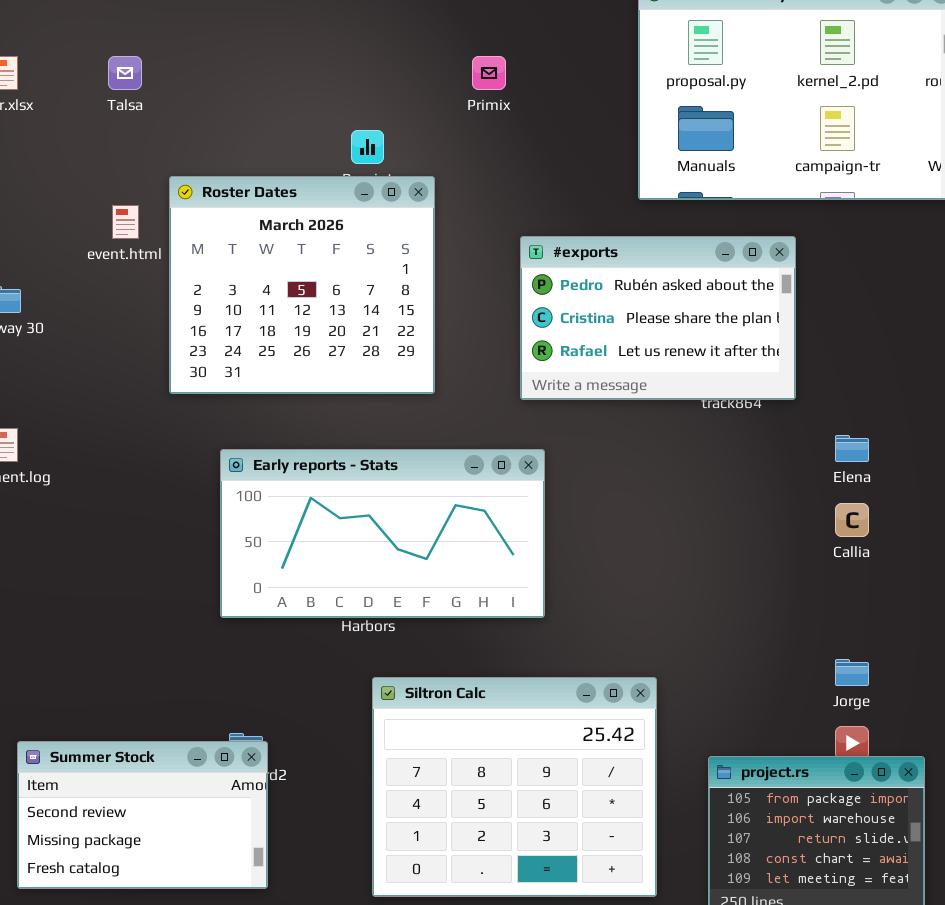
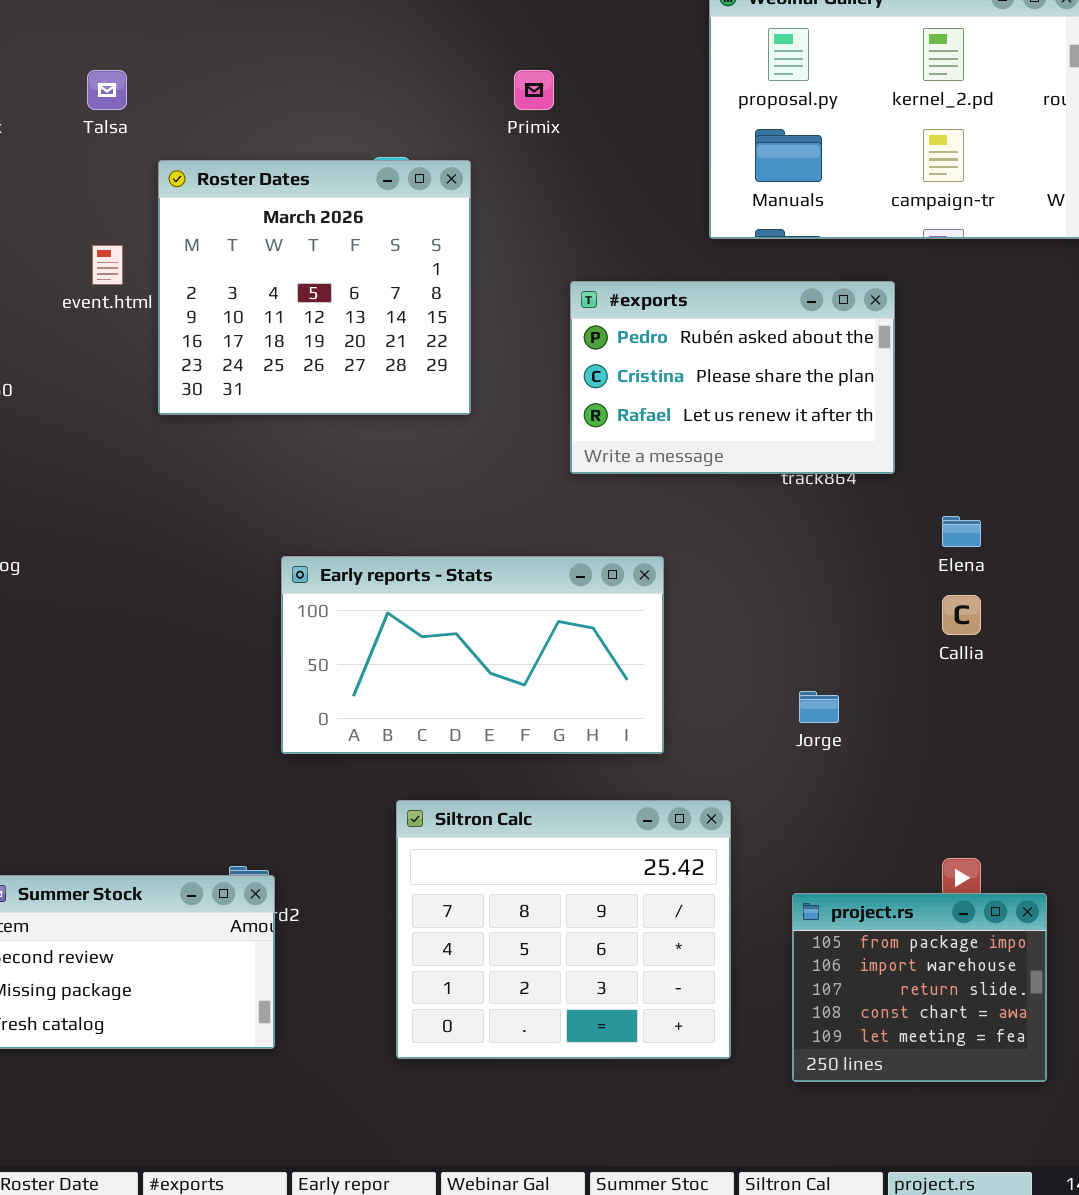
Roster Dates: [169,176,435,394] -> [158,160,471,415], moved
Early reports - Stats: [220,449,545,618] -> [281,556,664,754], moved
Jorge: [835,659,869,686] -> [799,691,839,723], moved

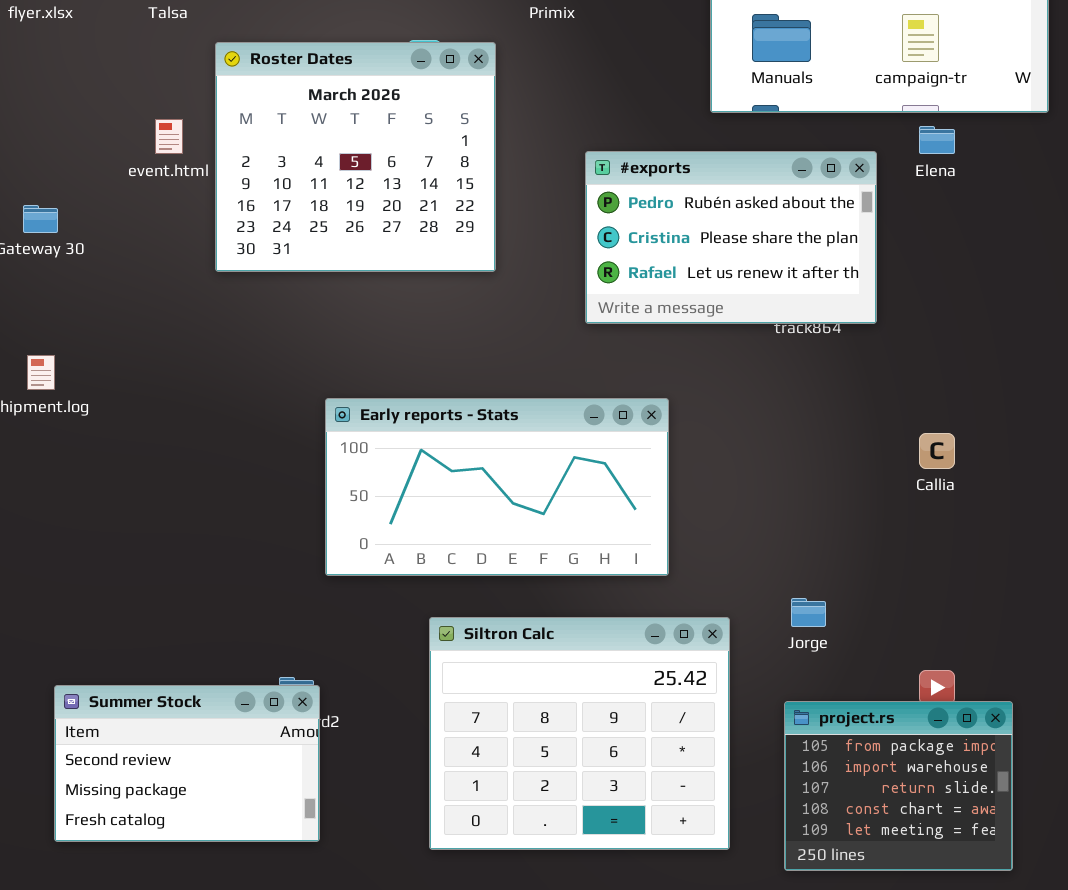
Elena: [942,516,981,547] -> [919,126,955,154], moved
Jorge: [799,691,839,723] -> [791,598,826,627], moved

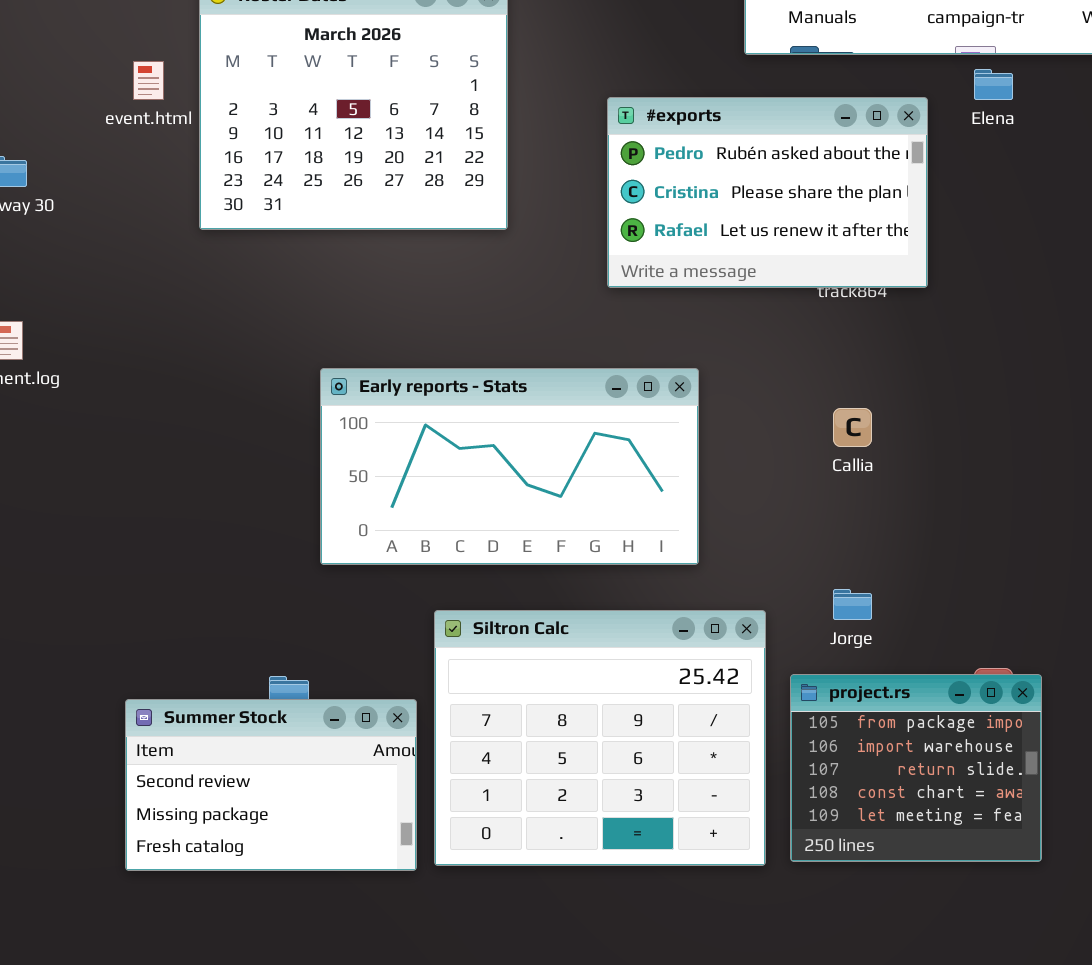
Callia: [919,433,955,469] -> [833,408,872,447], moved
Summer Stock: [54,685,320,842] -> [125,699,417,871], moved
project.rs: [784,701,1013,871] -> [790,674,1042,862], moved

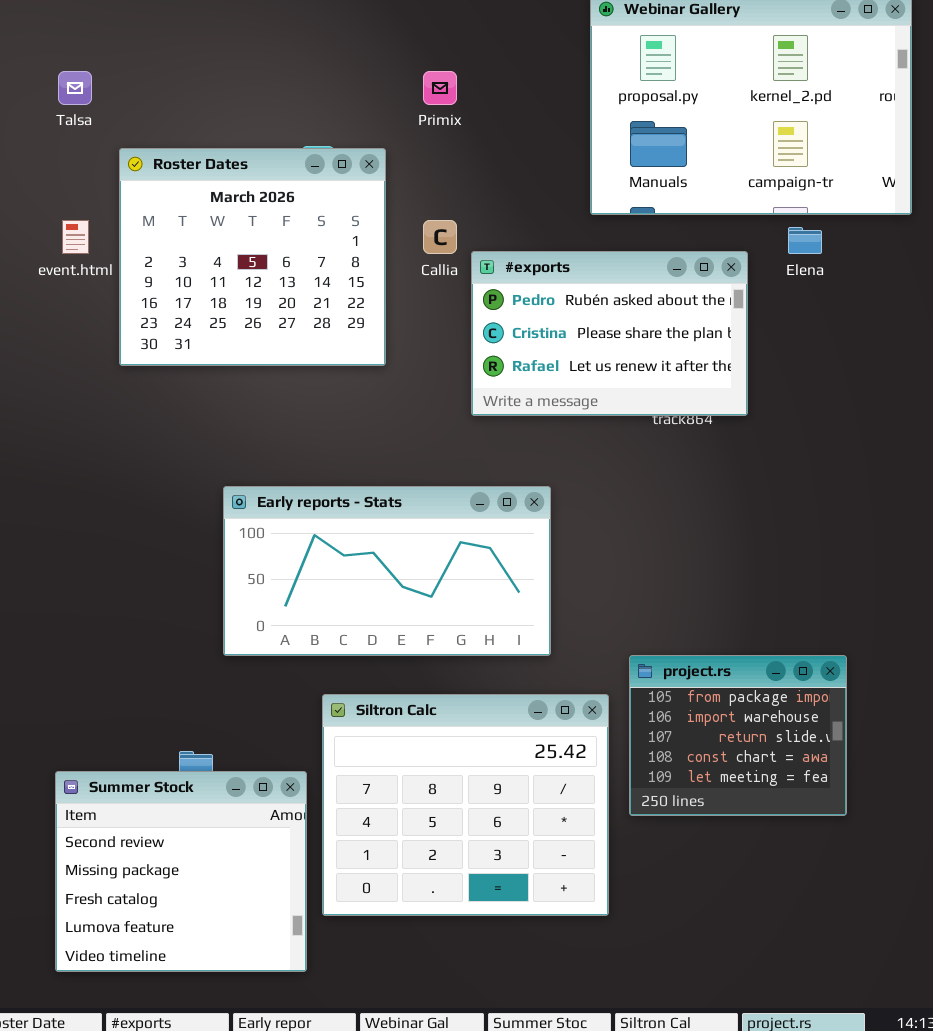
Callia: [833,408,872,447] -> [423,220,457,254], moved
project.rs: [790,674,1042,862] -> [629,655,847,816], moved
Summer Stock: [125,699,417,871] -> [55,771,307,972], resized

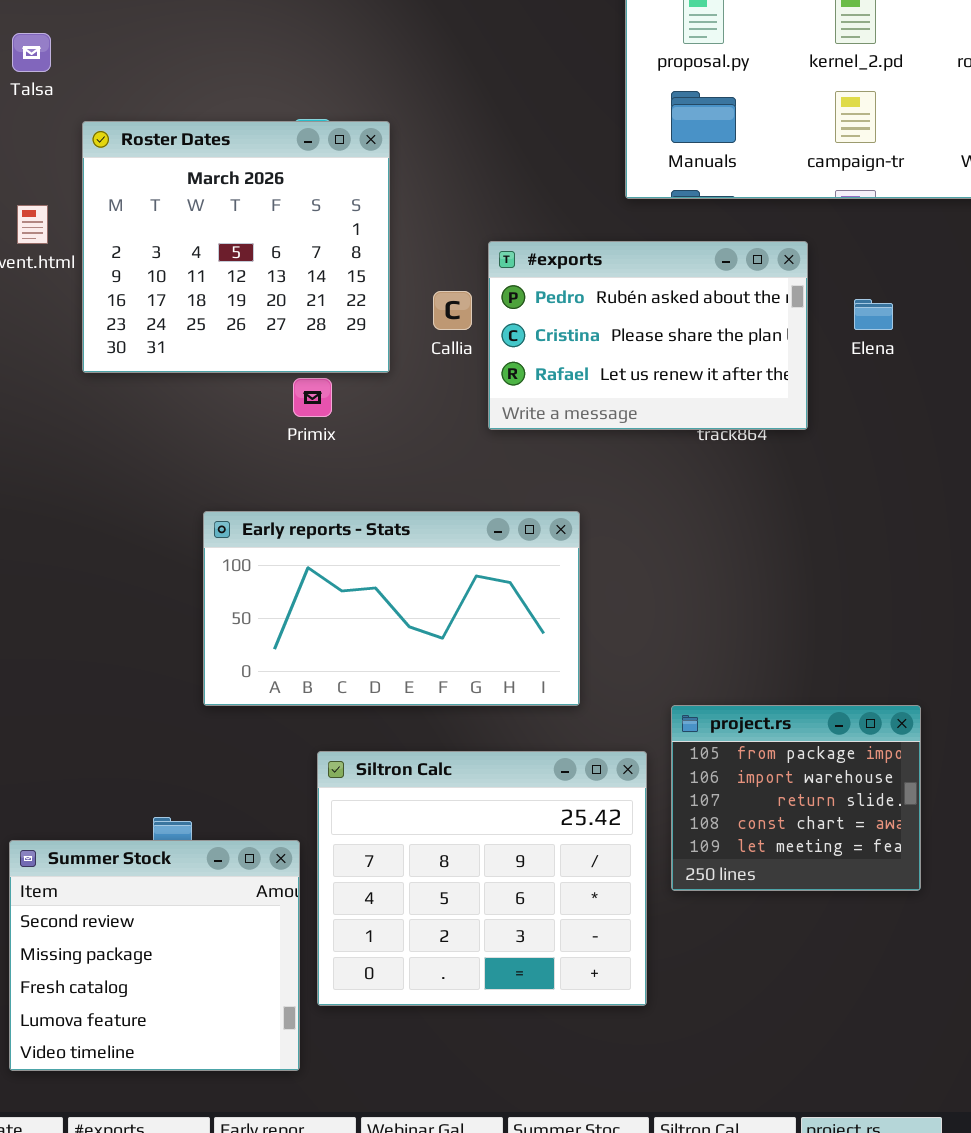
Primix: [423,71,457,105] -> [293,378,332,417], moved
Callia: [423,220,457,254] -> [433,291,472,330], moved
Elena: [788,227,822,254] -> [854,299,893,330], moved

